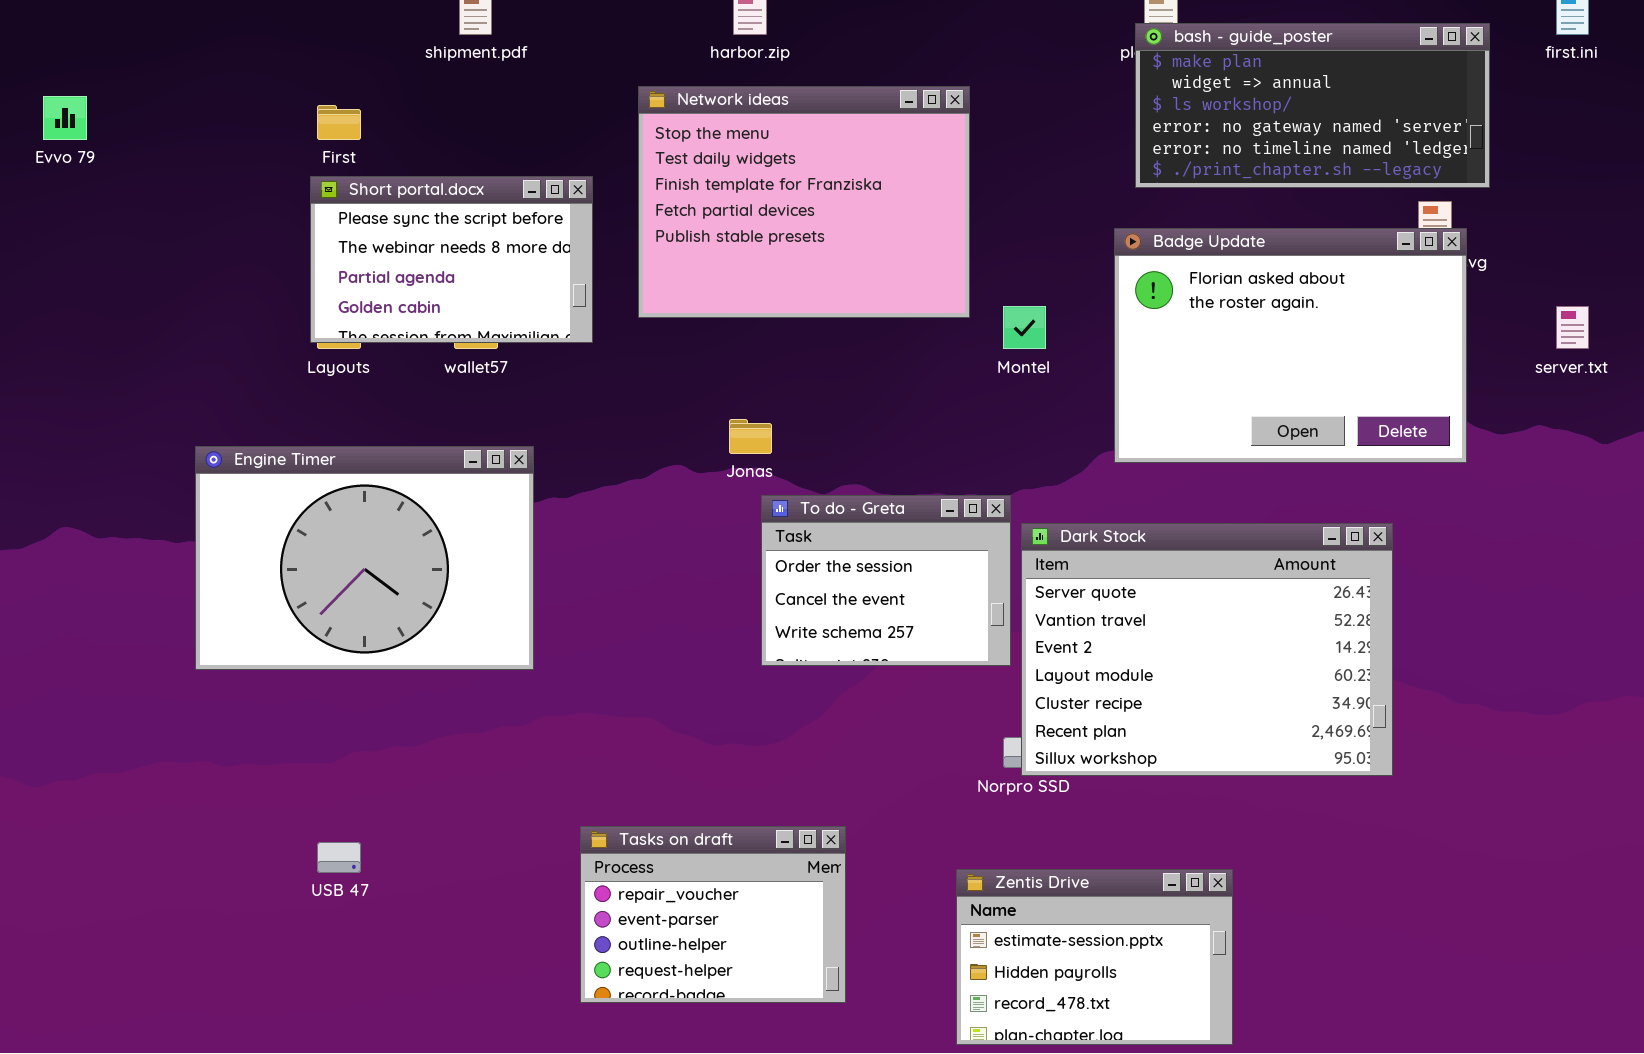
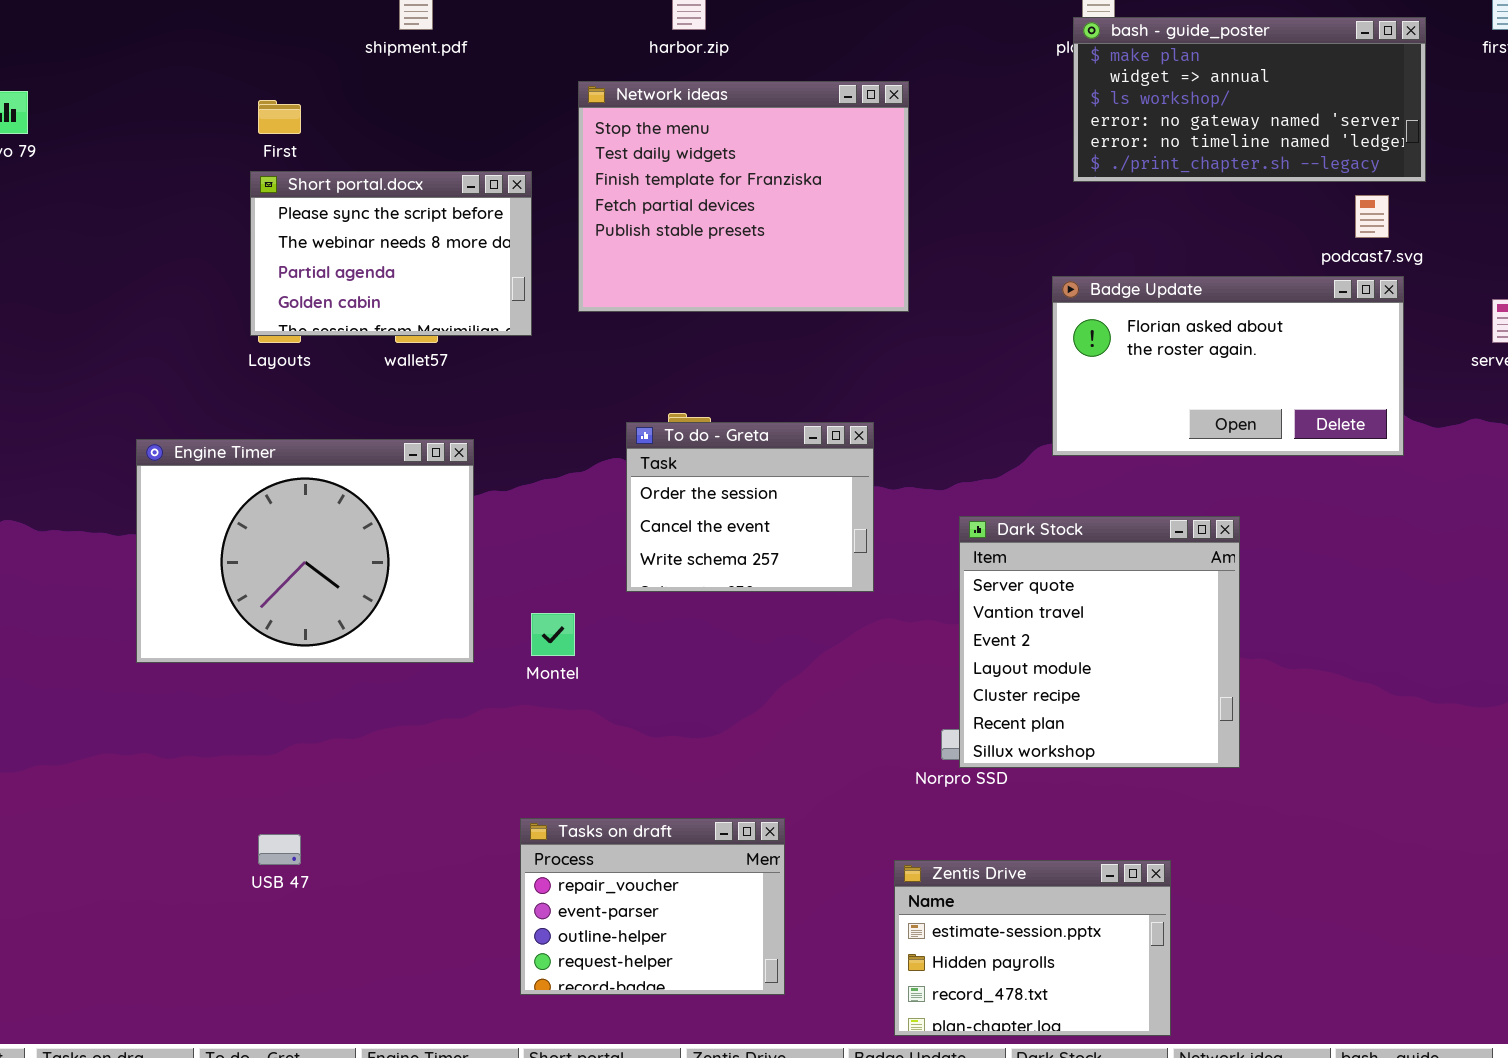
Badge Update: [1114,228,1467,463] -> [1052,276,1404,456], resized
Montel: [1003,306,1046,349] -> [531,613,575,656], moved
To do - Greta: [761,495,1011,666] -> [626,422,874,592], moved
Dark Stock: [1021,523,1393,776] -> [959,516,1240,768], resized

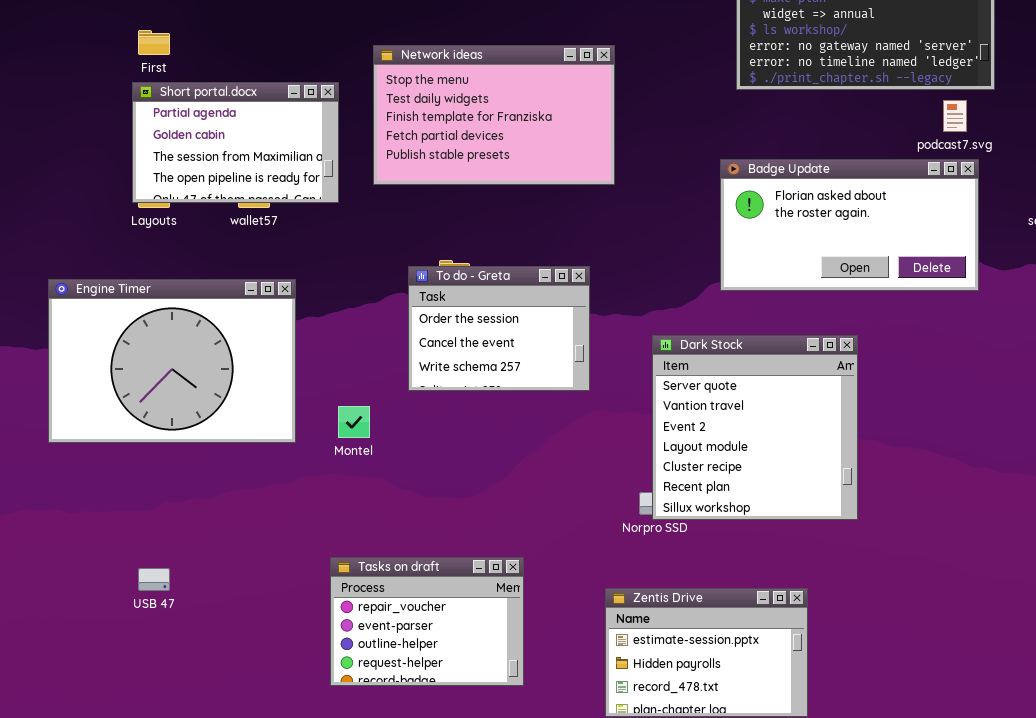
Network ideas: [578,81,909,312] -> [373,45,615,185], resized
Short portal.docx: [250,171,532,336] -> [132,82,339,203], scrolled down 2 rows

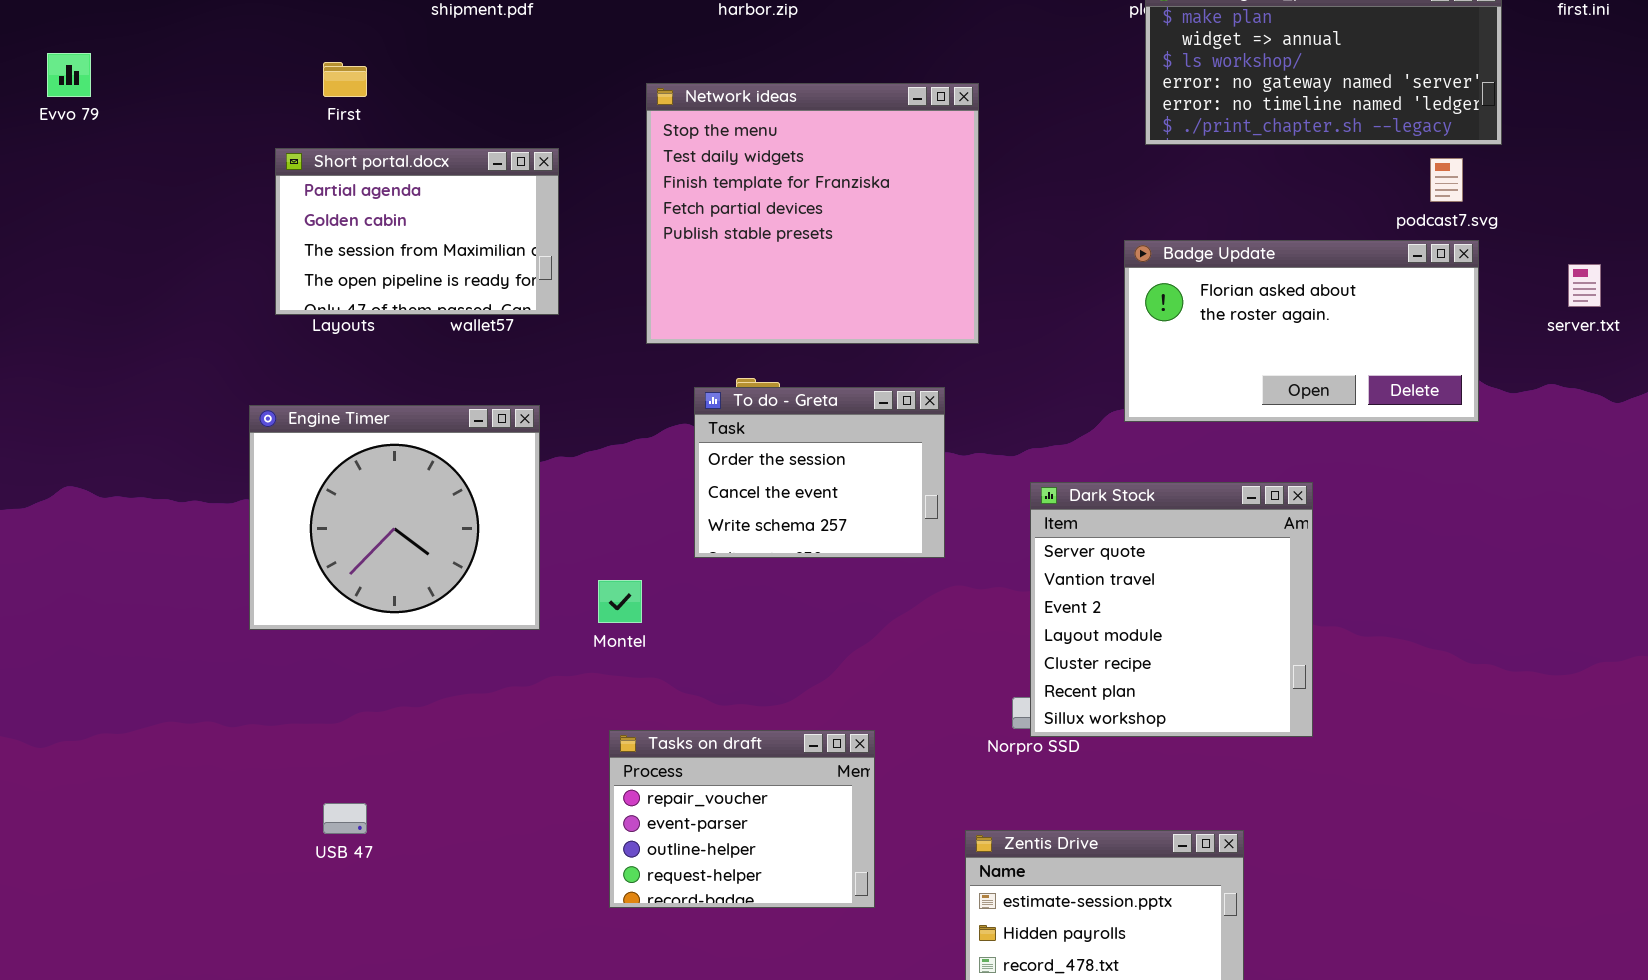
Network ideas: [373,45,615,185] -> [646,83,979,344], resized
Short portal.docx: [132,82,339,203] -> [275,148,559,315], moved
Engine Timer: [48,279,296,443] -> [249,405,540,630], resized
Tasks on draft: [330,557,524,686] -> [609,730,875,908], moved

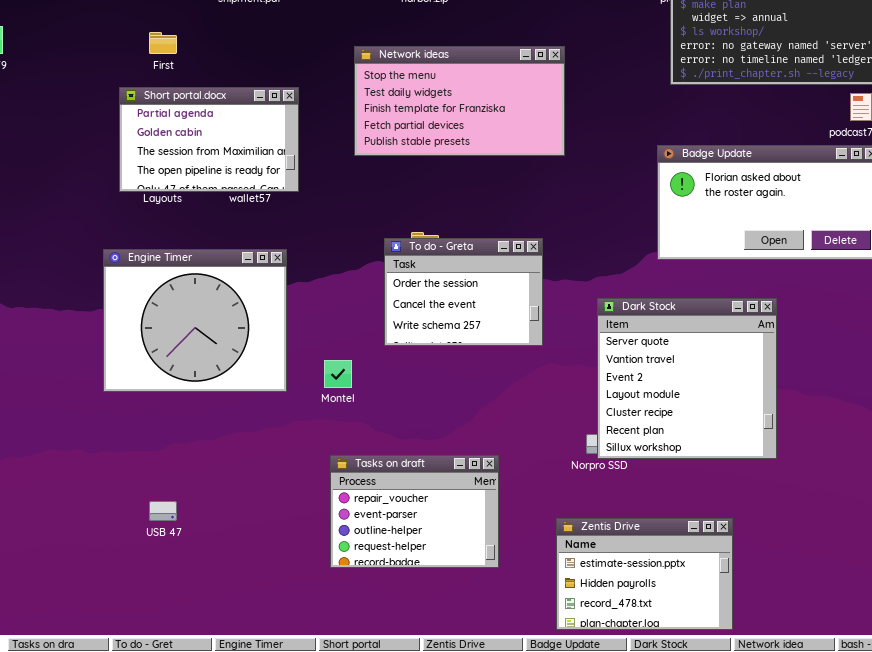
Network ideas: [646,83,979,344] -> [354,46,565,156], resized

